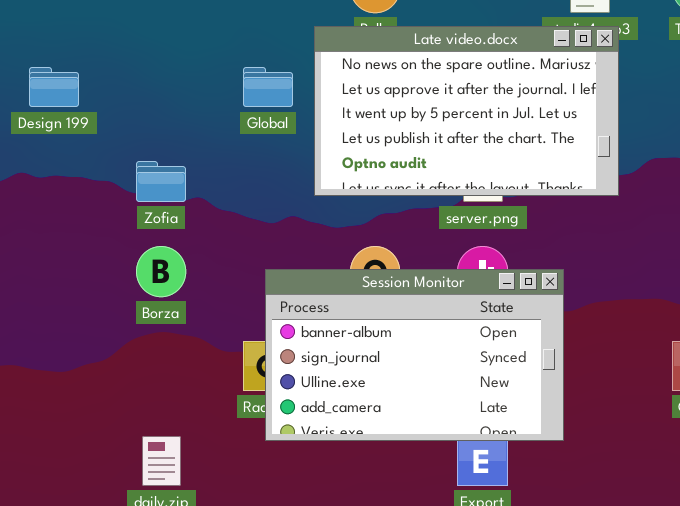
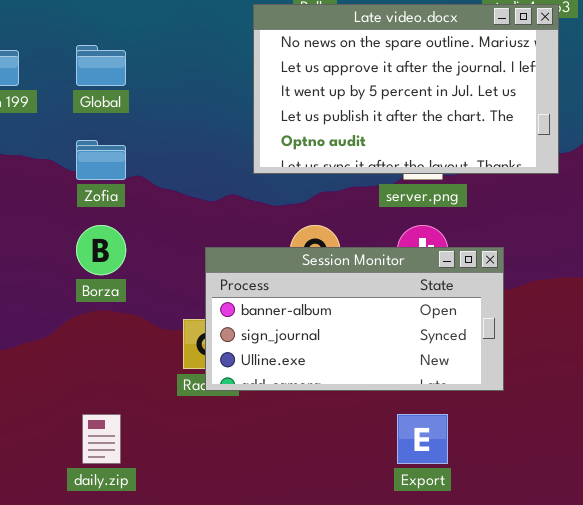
Global: [243,67,293,107] -> [76,45,126,86], moved
Session Monitor: [265,269,564,441] -> [205,247,504,391], resized

